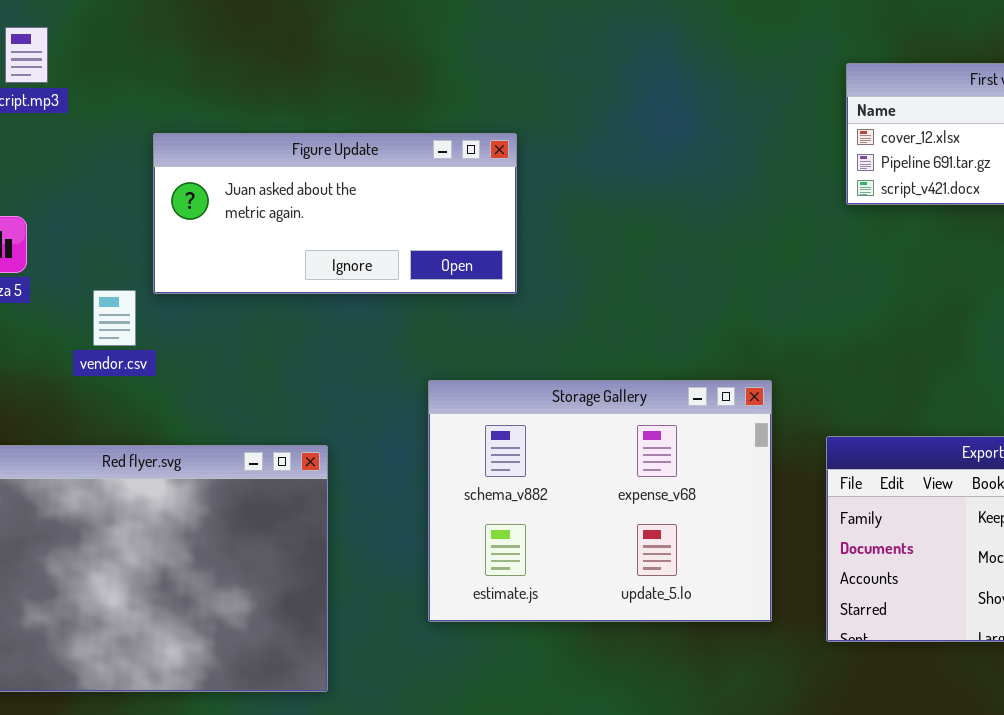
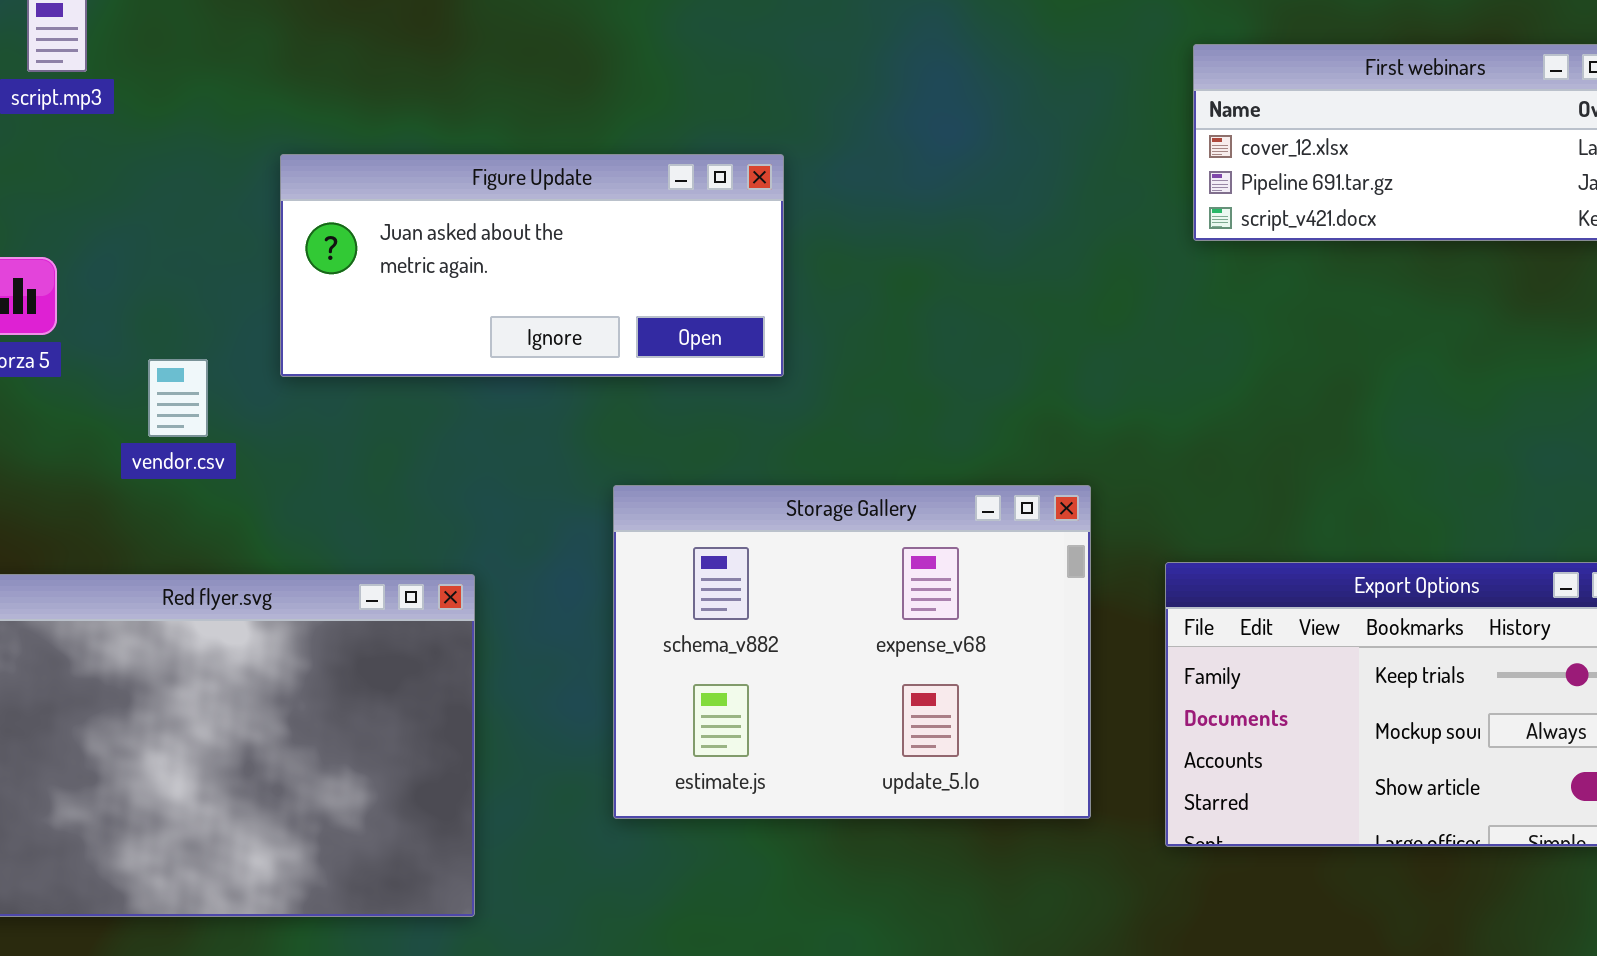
Figure Update: [153,133,517,294] -> [280,154,784,377], moved

